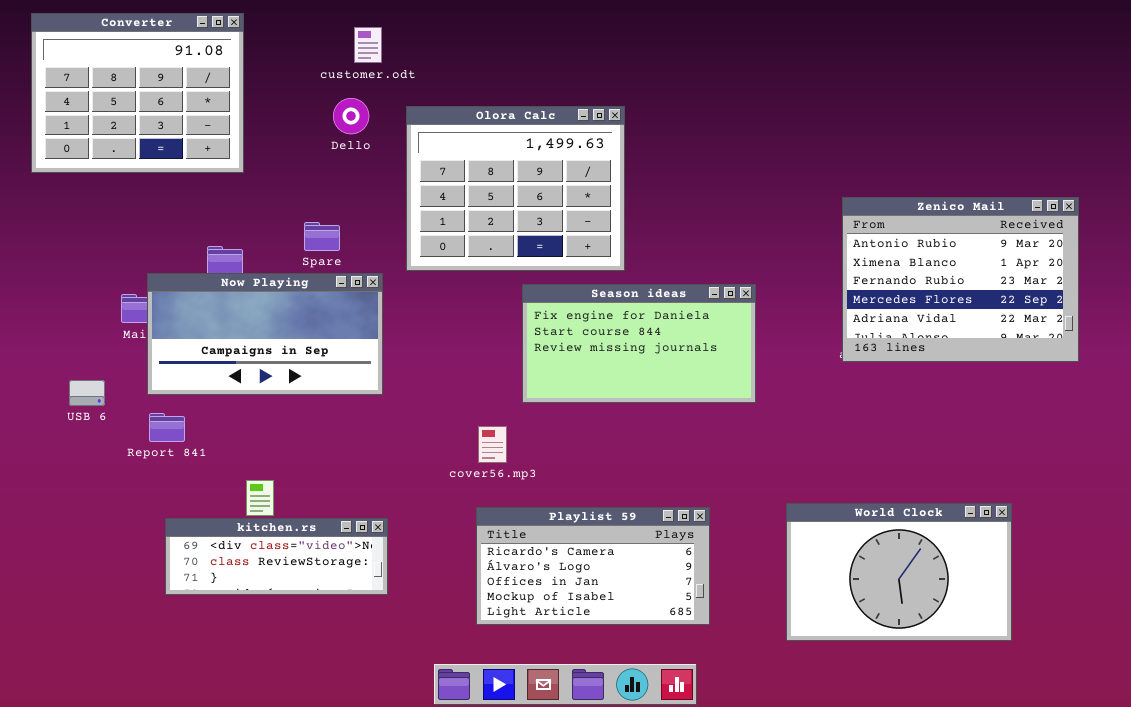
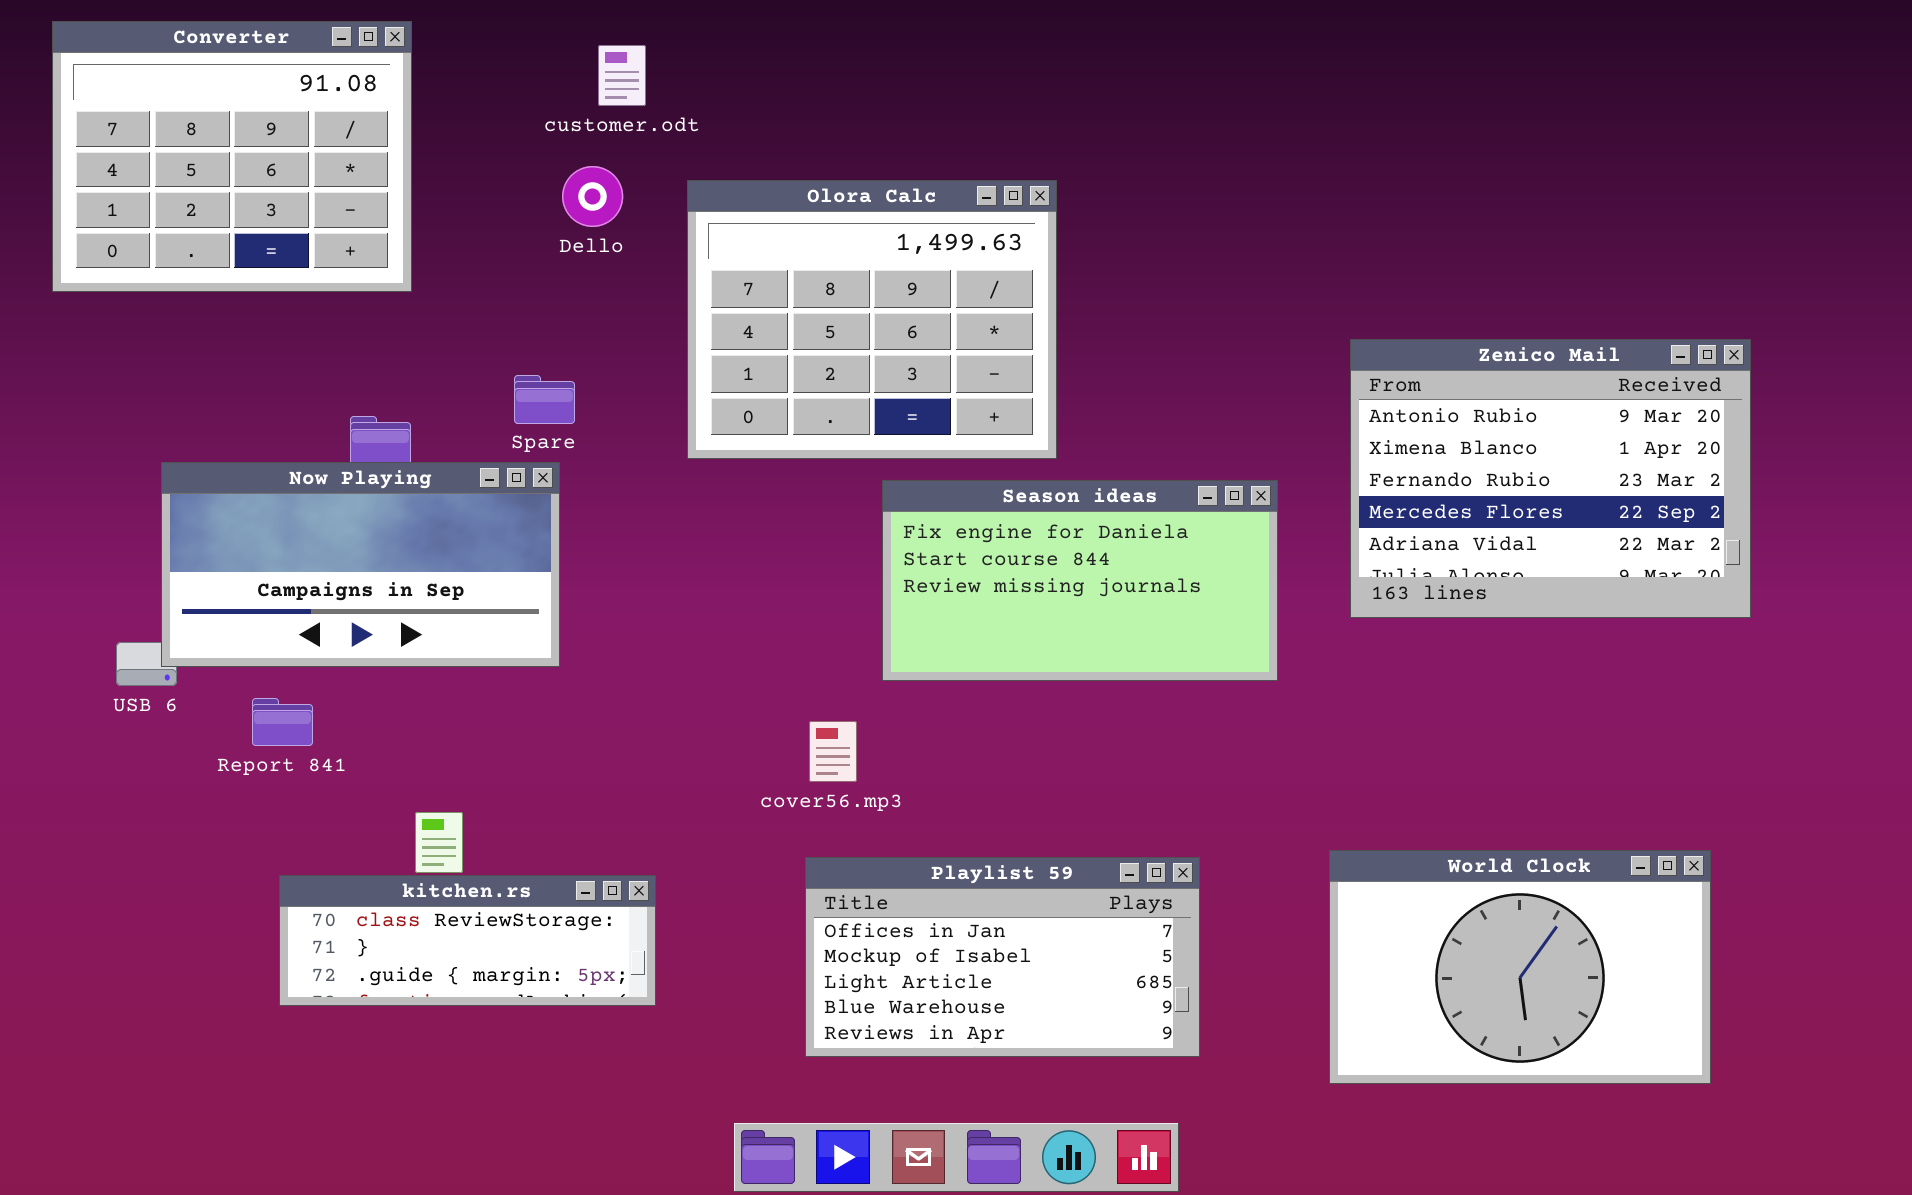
Zenico Mail: [842,197,1079,362] -> [1350,339,1751,618], moved
Now Playing: [147,273,383,395] -> [161,462,560,667], moved
Playlist 59: [476,507,710,625] -> [805,857,1200,1057], scrolled down 2 rows
kitchen.rs: [165,518,388,595] -> [279,875,656,1006], scrolled down 1 row

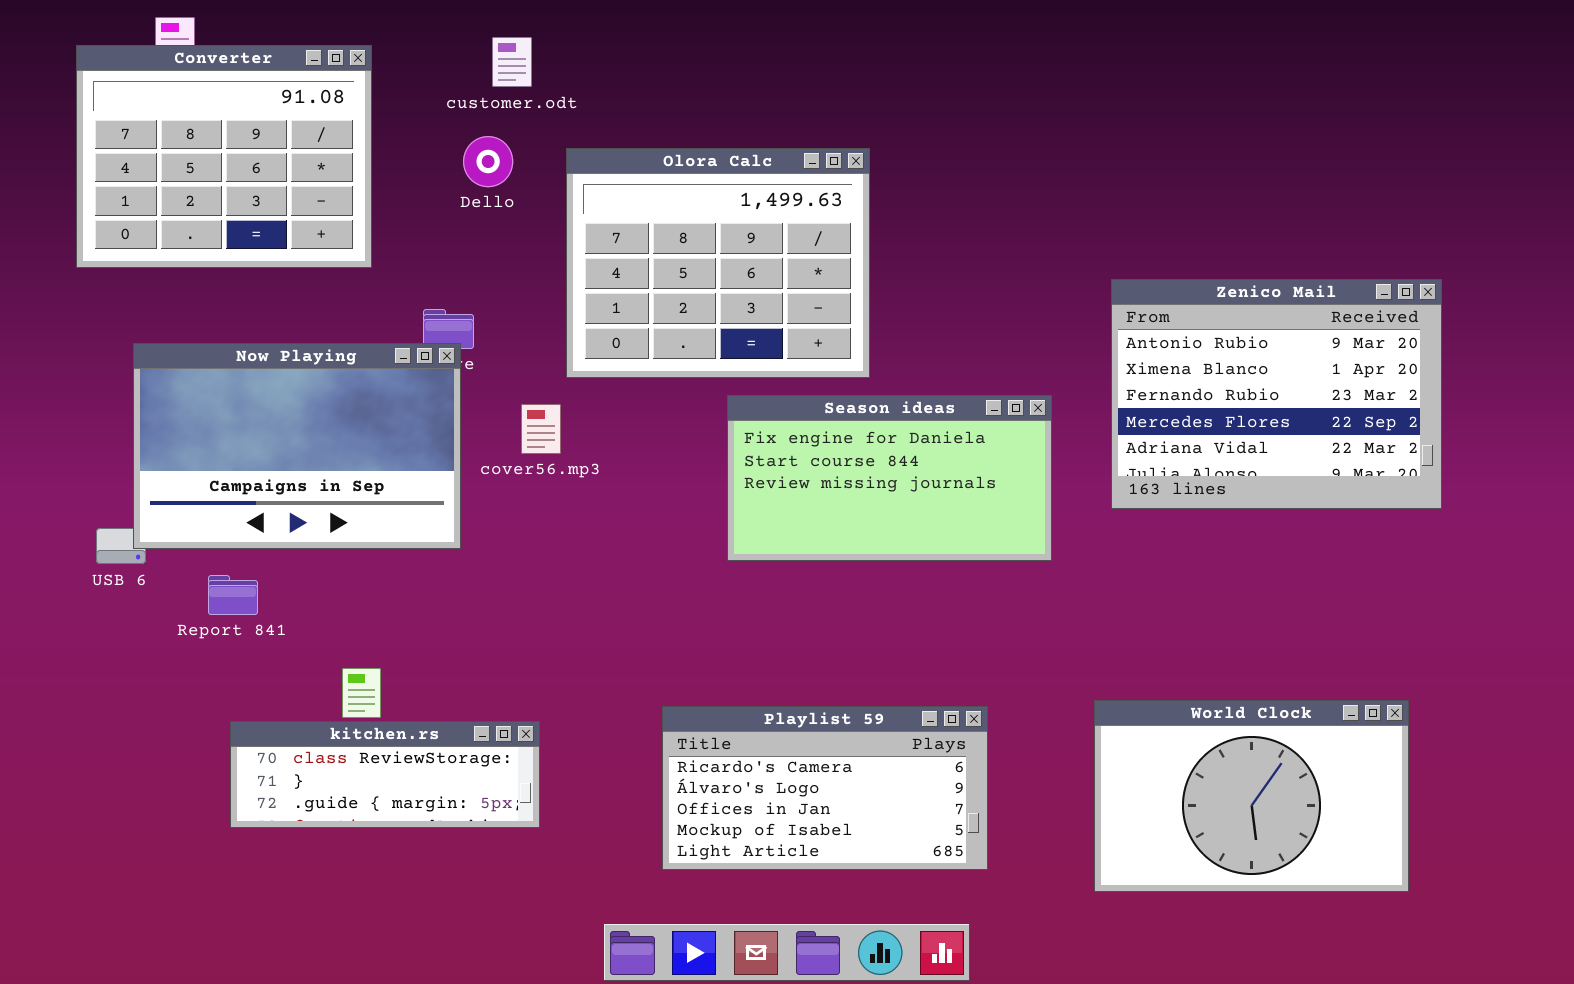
Converter: [52,21,412,292] -> [76,45,372,268], moved
Now Playing: [161,462,560,667] -> [133,343,461,549], resized
cover56.mp3: [809,721,857,782] -> [521,404,561,454], moved
Playlist 59: [805,857,1200,1057] -> [662,706,988,870], scrolled up 2 rows

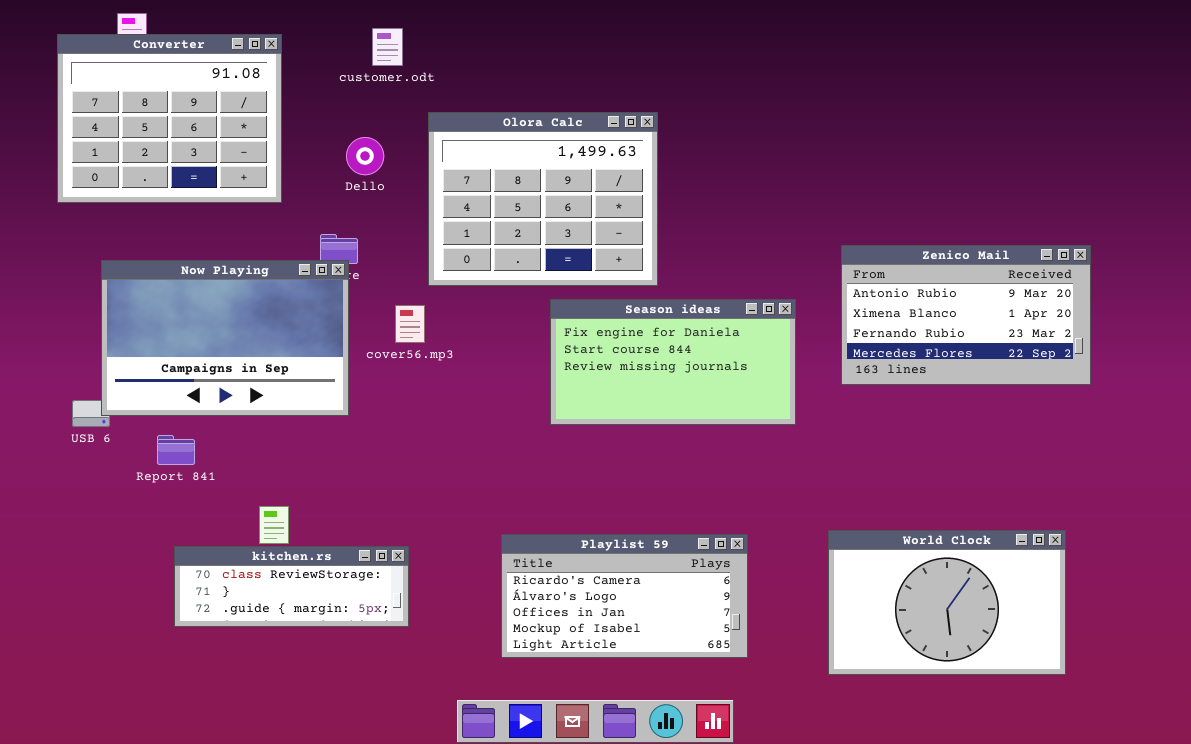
Dello: [463,136,513,187] -> [346,137,384,175], moved
Zenico Mail: [1111,279,1442,509] -> [841,245,1091,385], resized

